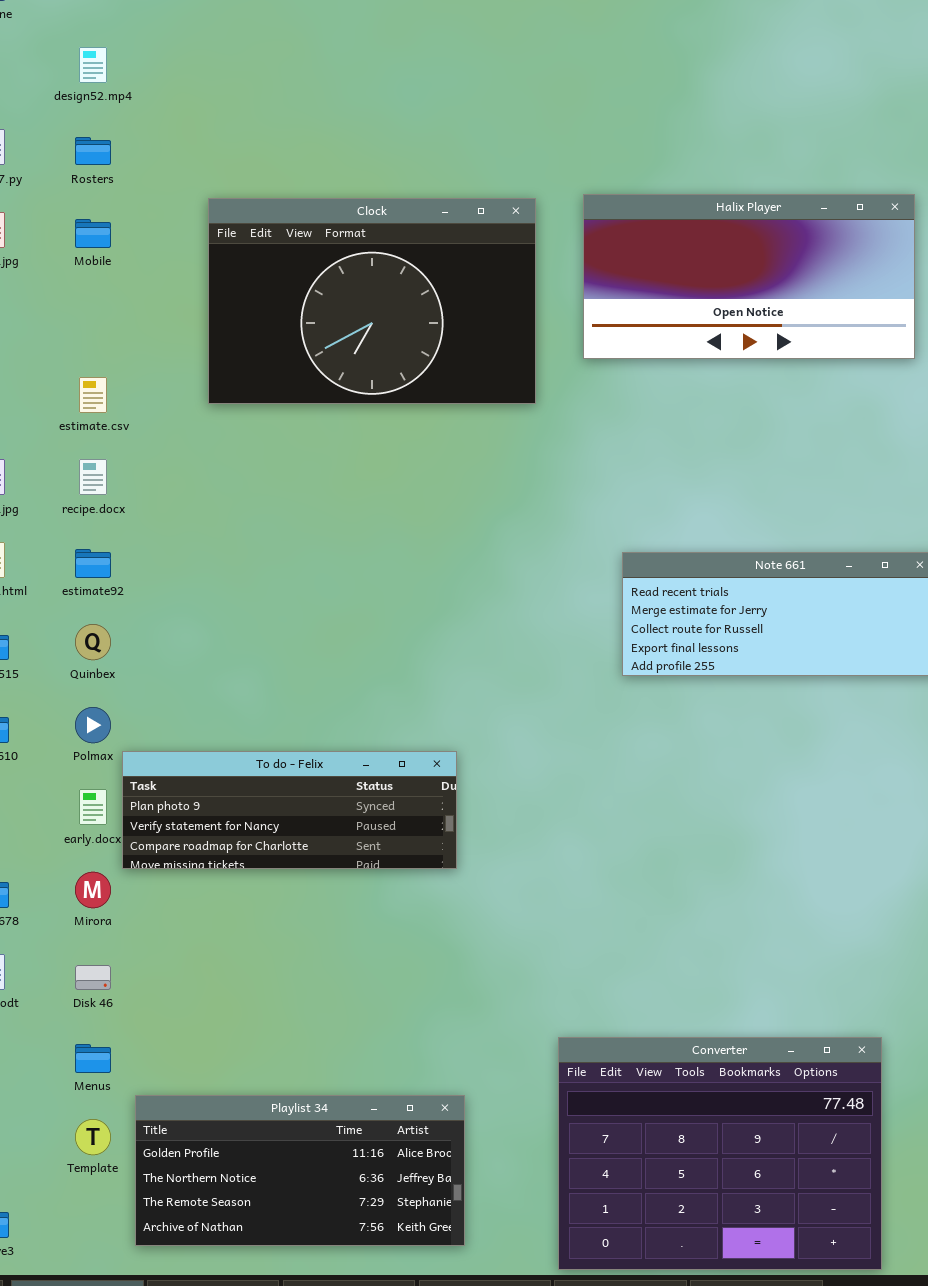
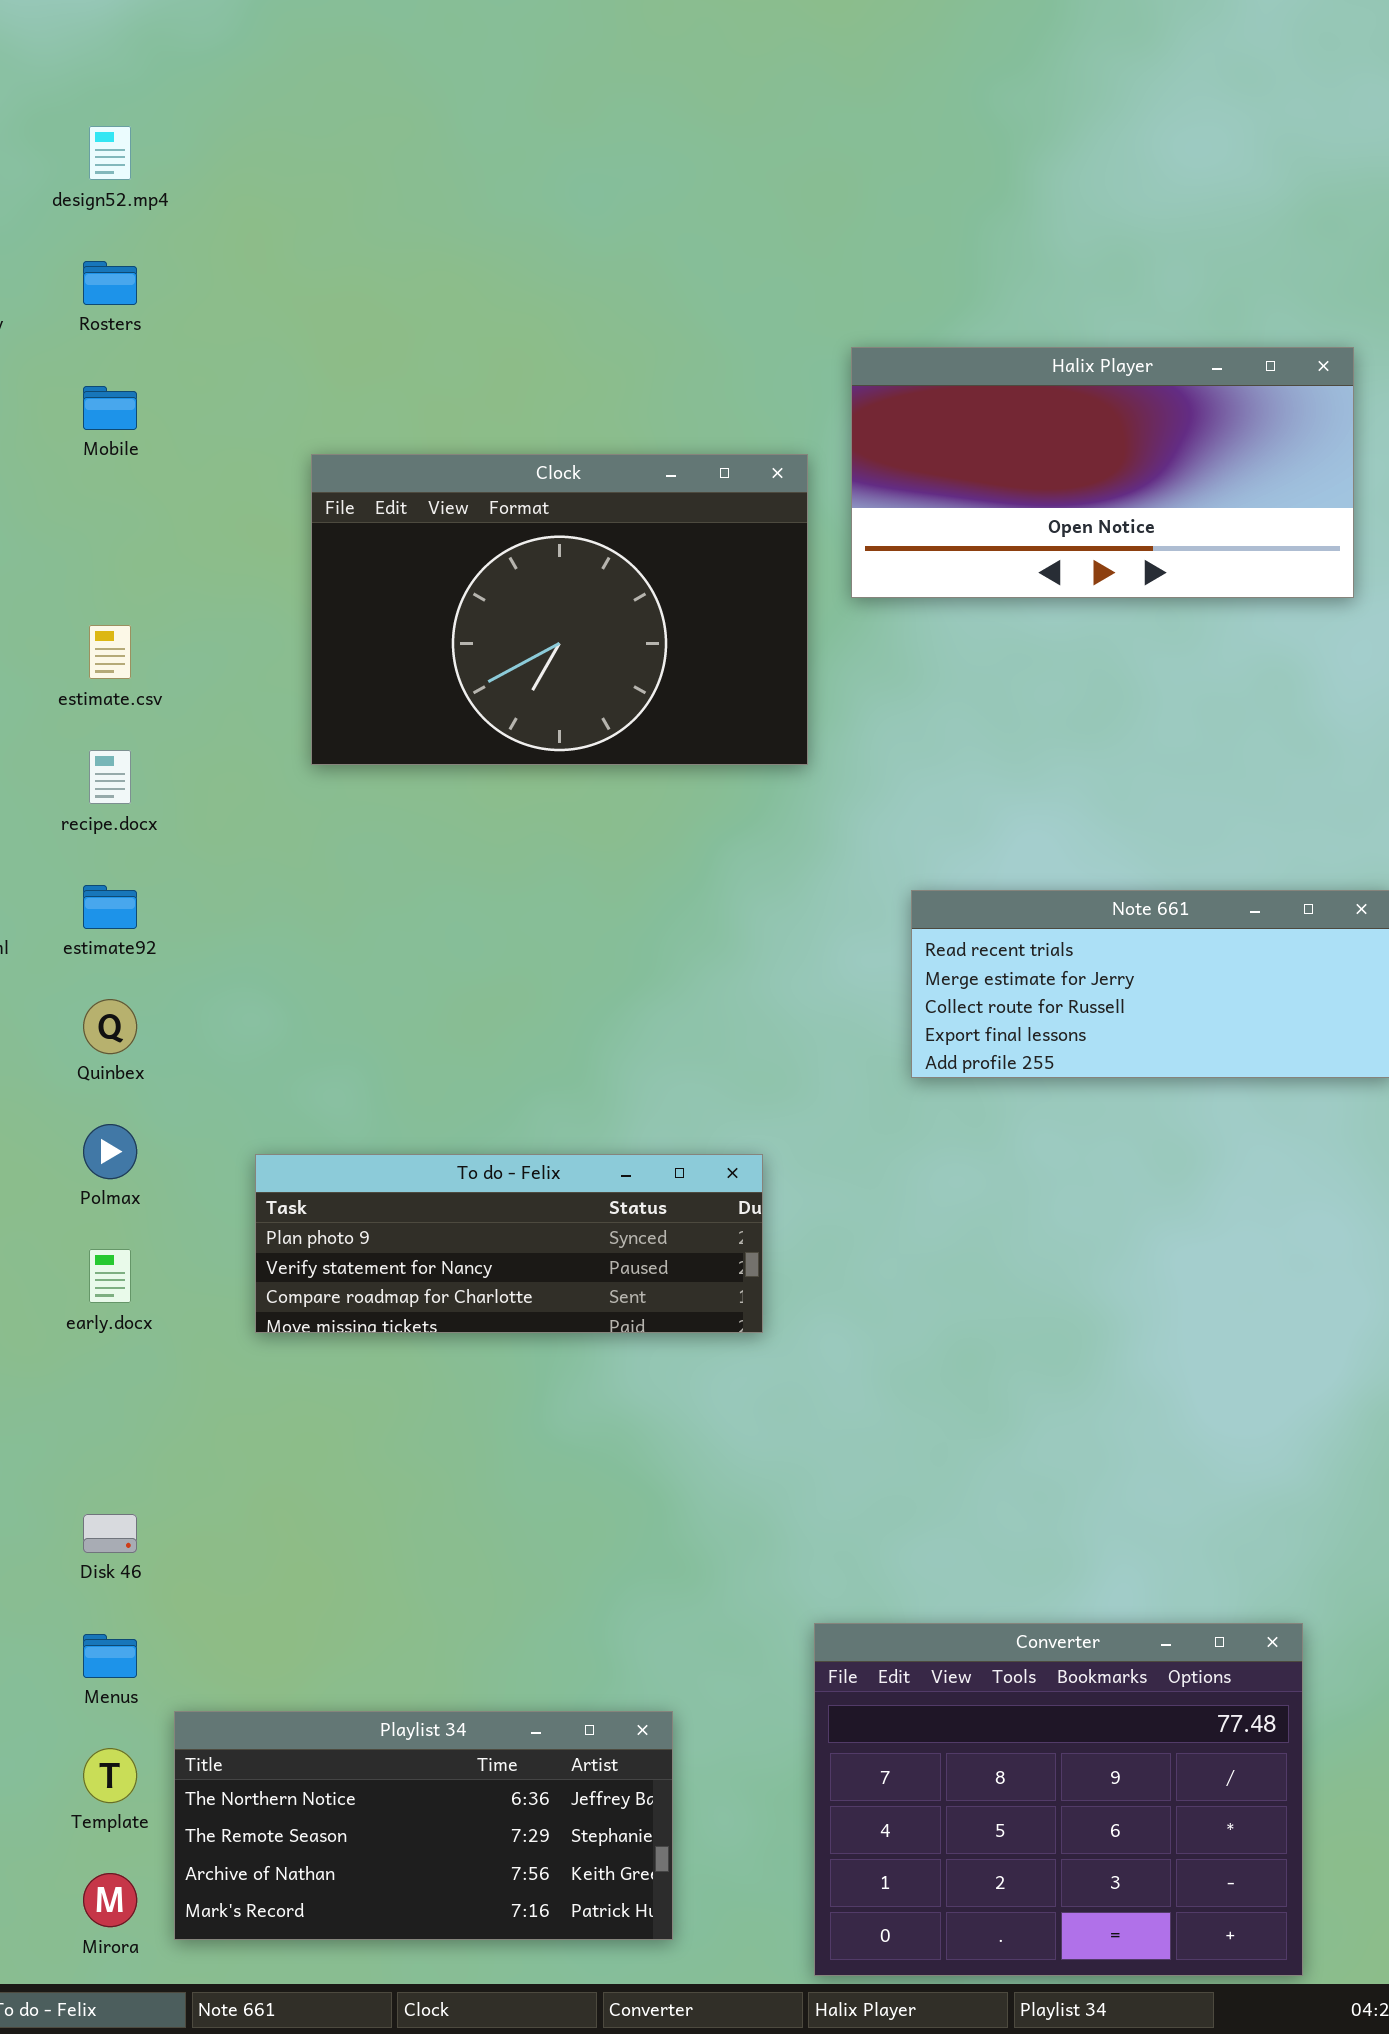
Clock: [208,198,536,404] -> [311,454,808,765], moved
To do - Felix: [122,751,457,869] -> [255,1154,763,1333], moved
Mirora: [75,872,111,908] -> [83,1873,137,1927], moved
Playlist 34: [135,1095,465,1246] -> [174,1711,673,1940], scrolled down 1 row

